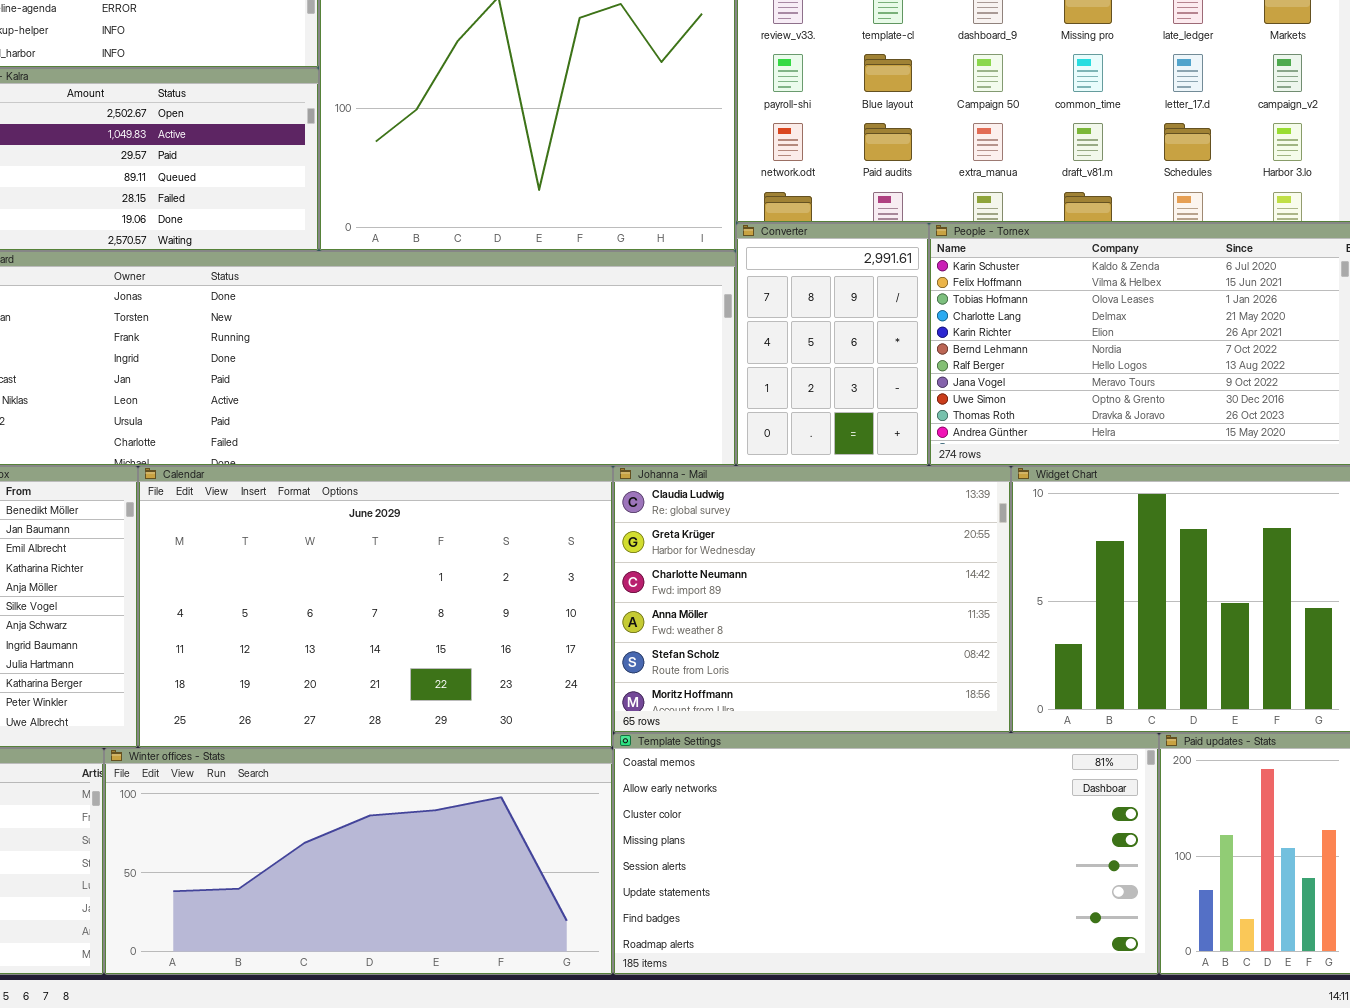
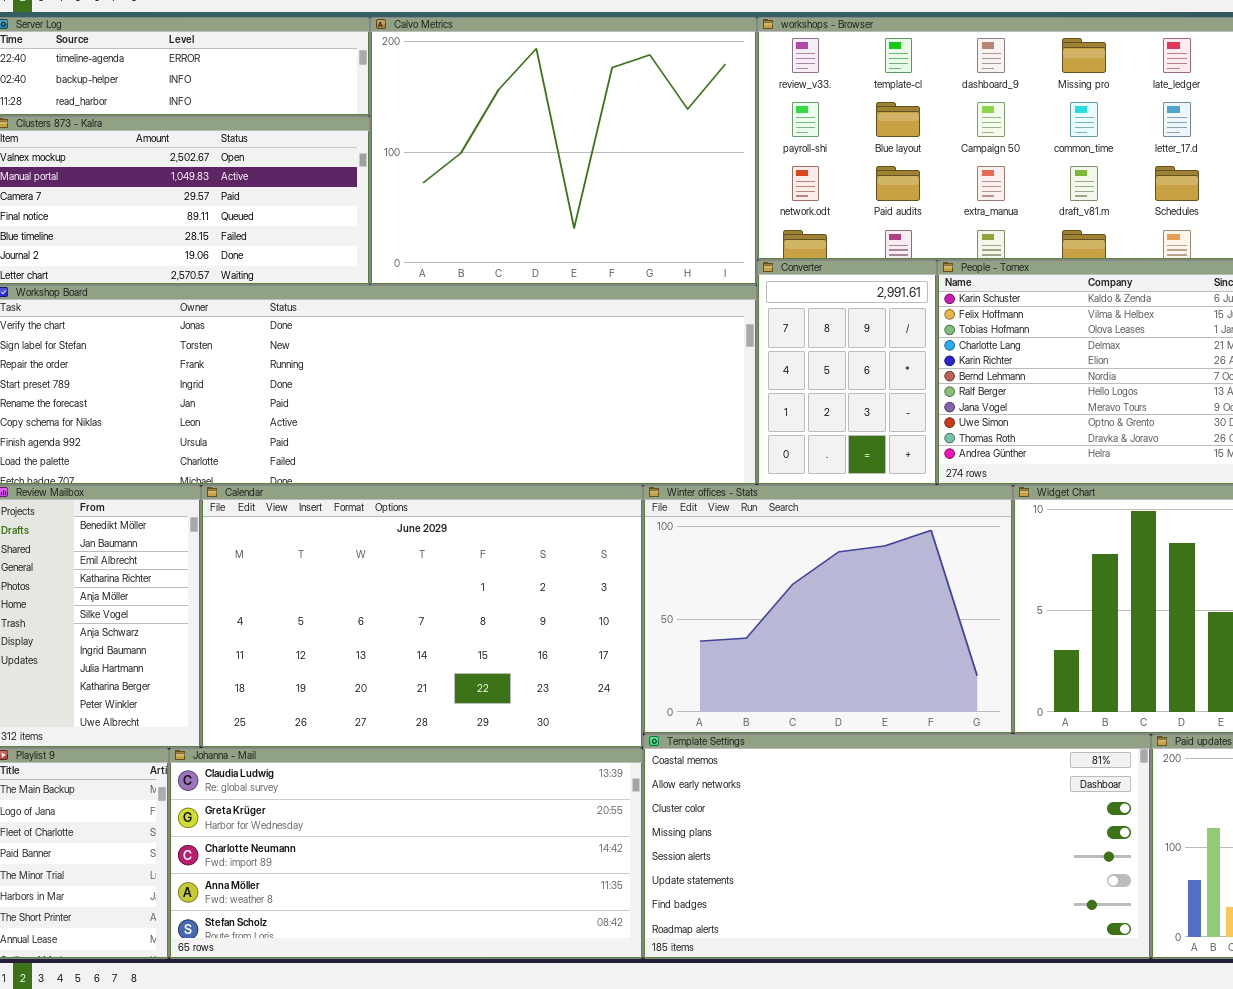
Johanna - Mail: [613,466,1011,733] -> [169,748,643,959], moved, resized
Winter offices - Stats: [104,748,613,975] -> [643,485,1013,734], moved, resized

